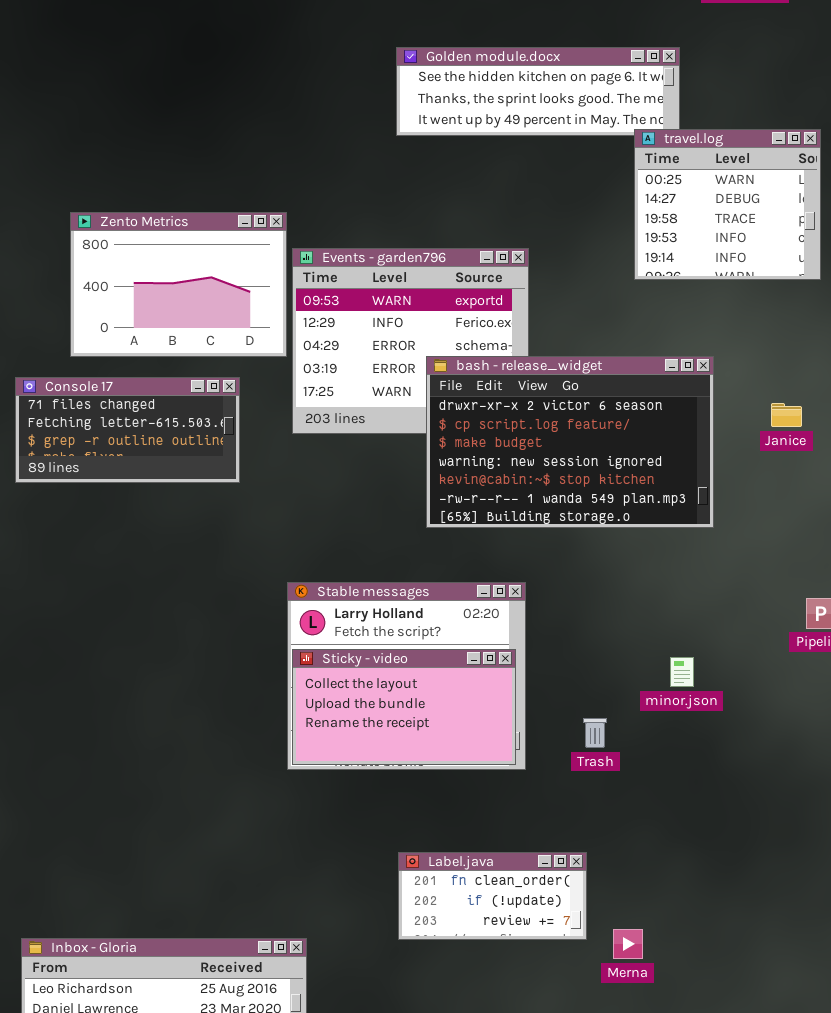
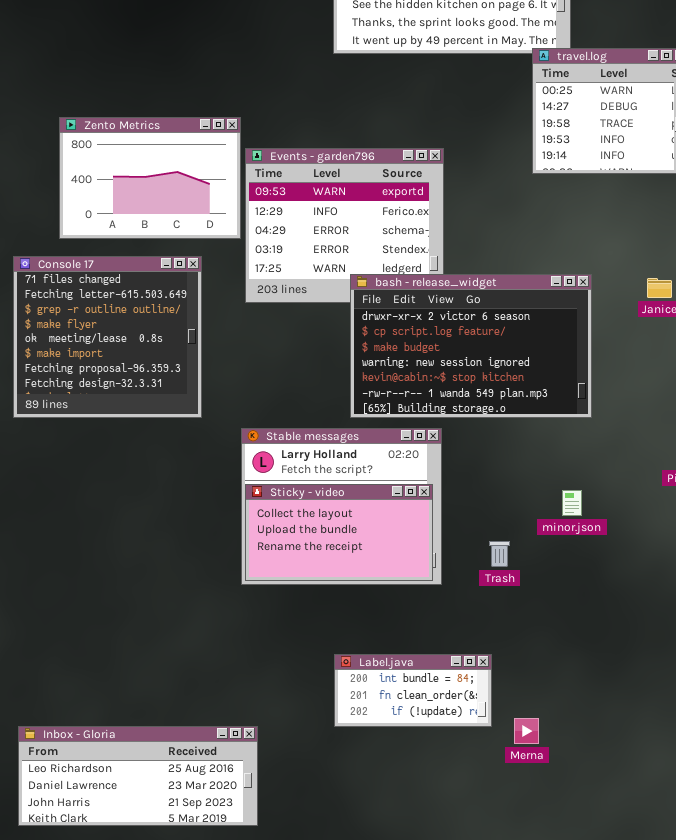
bash - release_widget: [426,356,714,528] -> [350,274,592,418], moved
Console 17: [15,377,240,483] -> [13,256,202,418], resized
Label.java: [398,852,587,940] -> [334,654,492,727], scrolled up 1 row

